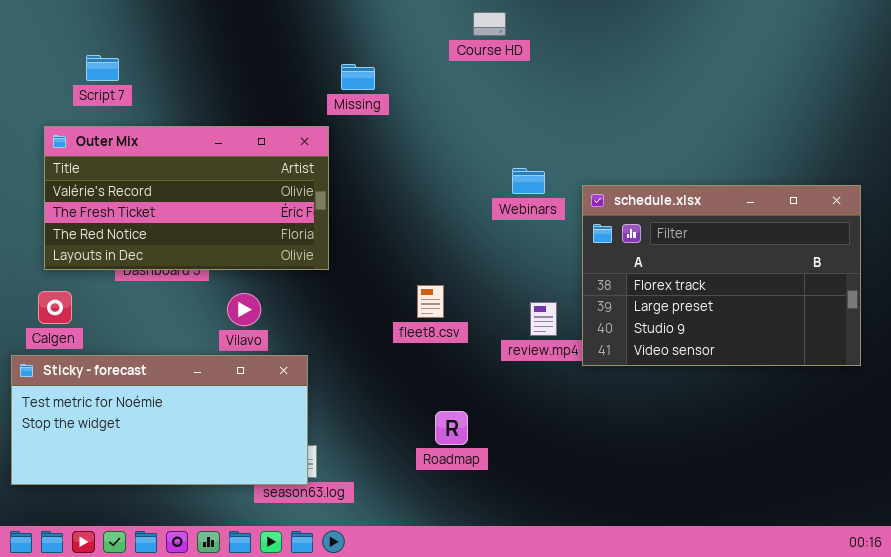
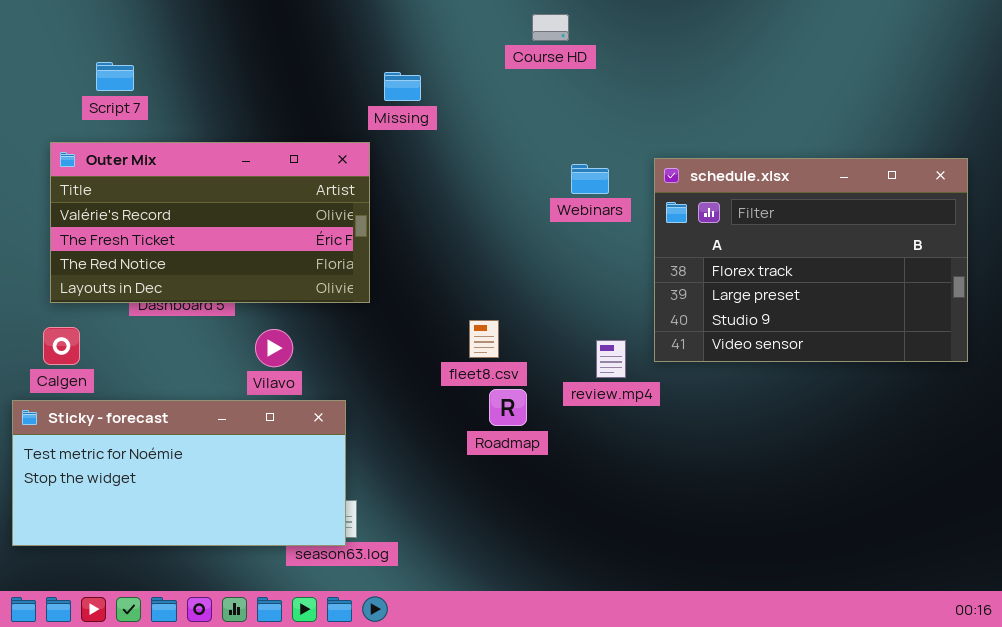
Webinars: [512,168,545,194] -> [571,164,609,194], moved
schedule.xlsx: [582,185,861,366] -> [654,158,968,362], moved
Roadmap: [435,411,468,445] -> [489,389,527,426], moved

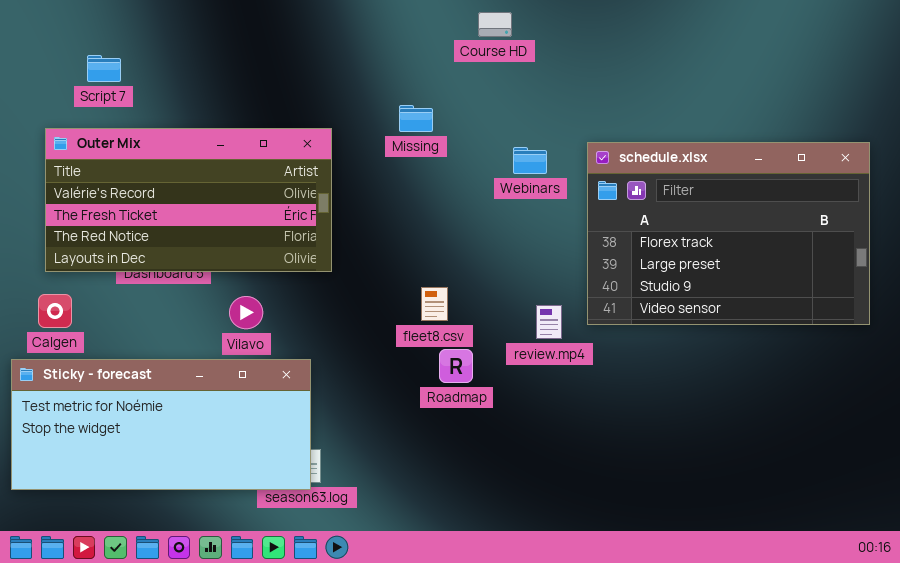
Missing: [384,72,421,101] -> [399,105,433,132], moved

